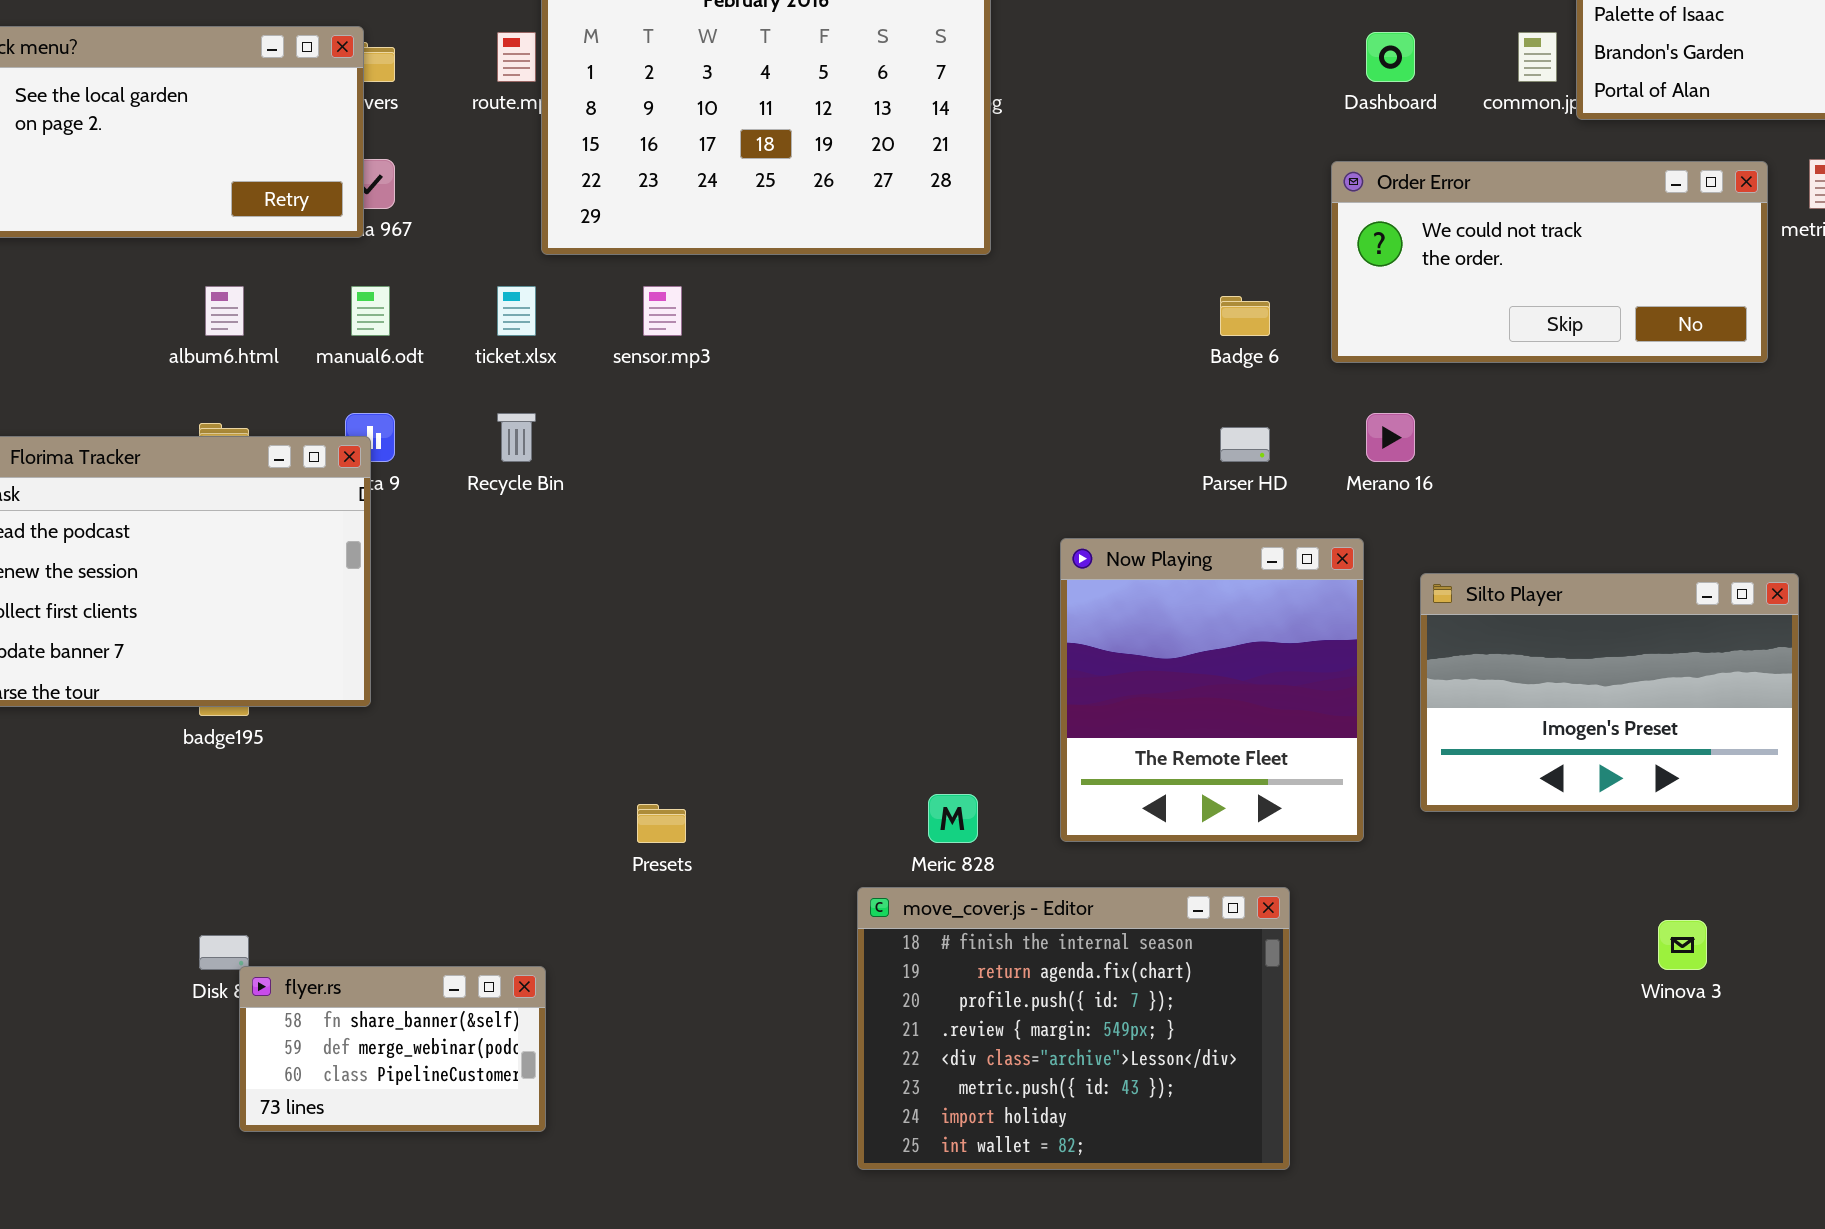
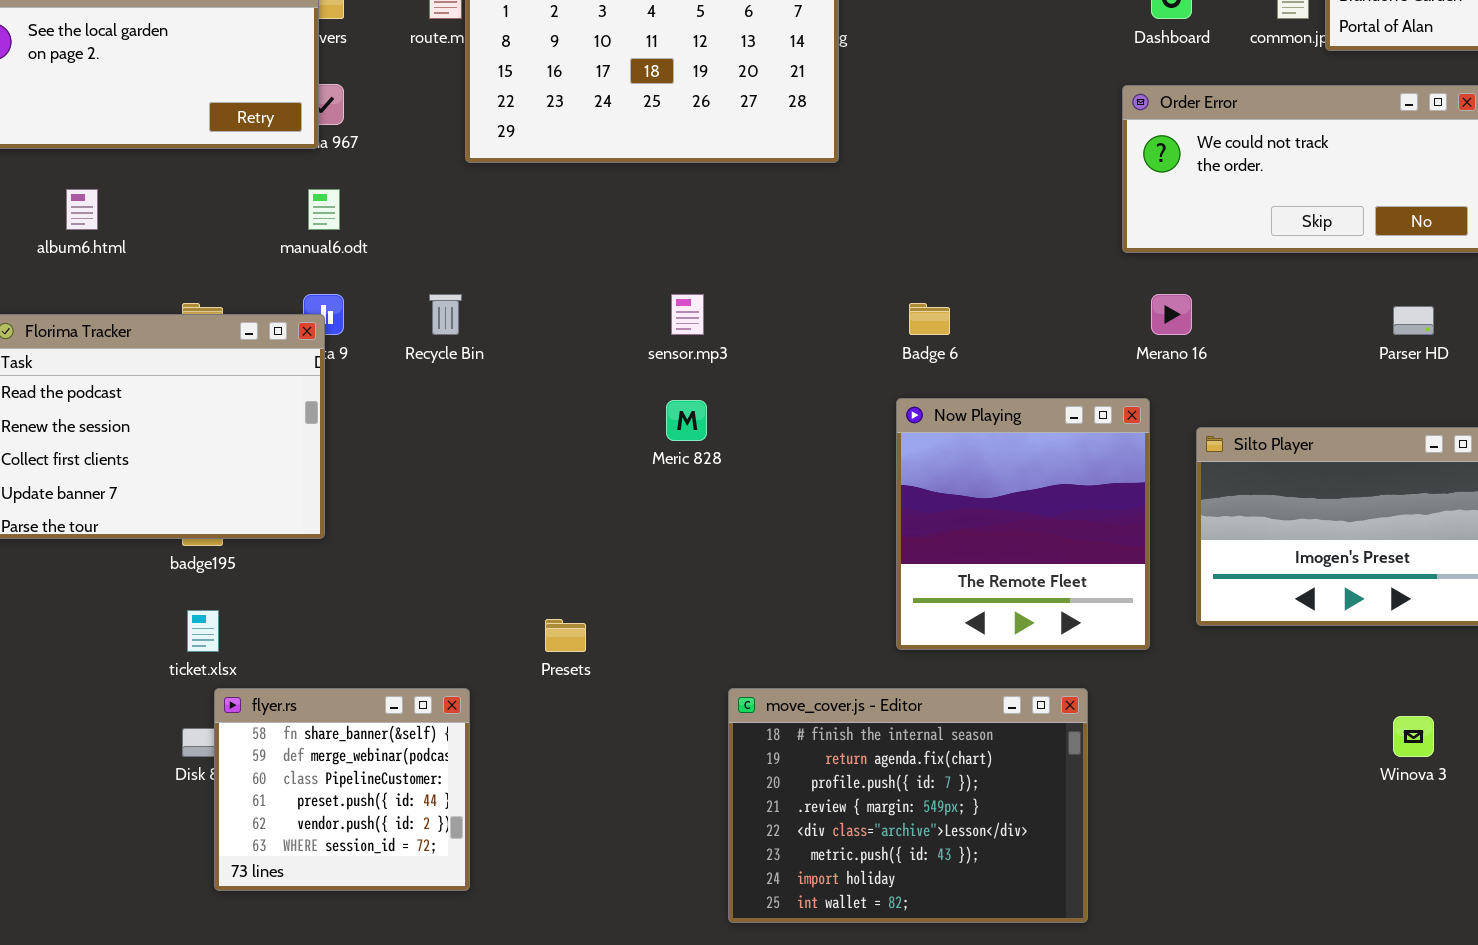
album6.html: [205,286,244,336] -> [66,189,98,230], moved
ticket.xlsx: [497,286,536,336] -> [187,610,219,652], moved
sensor.mp3: [643,286,682,336] -> [671,294,704,335], moved
Badge 6: [1220,296,1270,336] -> [909,303,950,335], moved
Parser HD: [1220,427,1270,462] -> [1393,306,1434,335], moved
Meric 828: [928,794,978,843] -> [666,400,707,441], moved
flyer.rs: [239,966,546,1132] -> [214,688,470,891], resized

